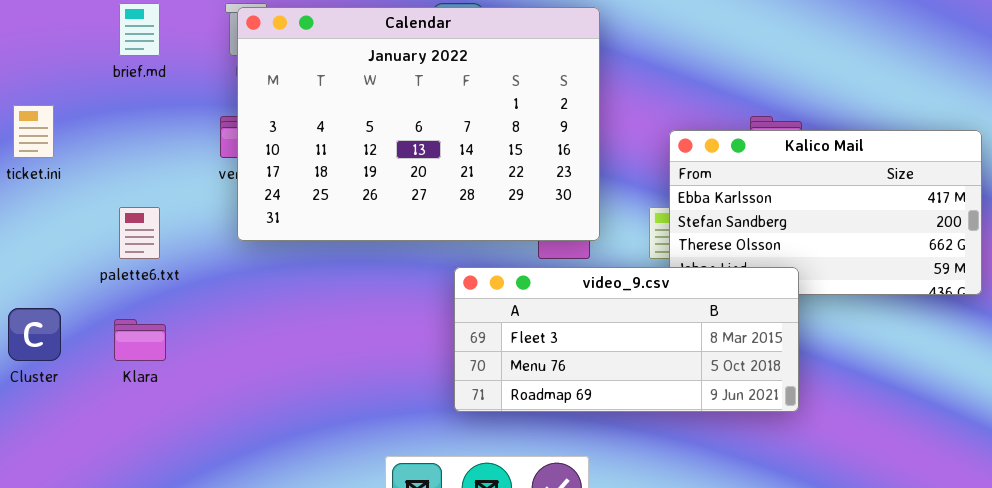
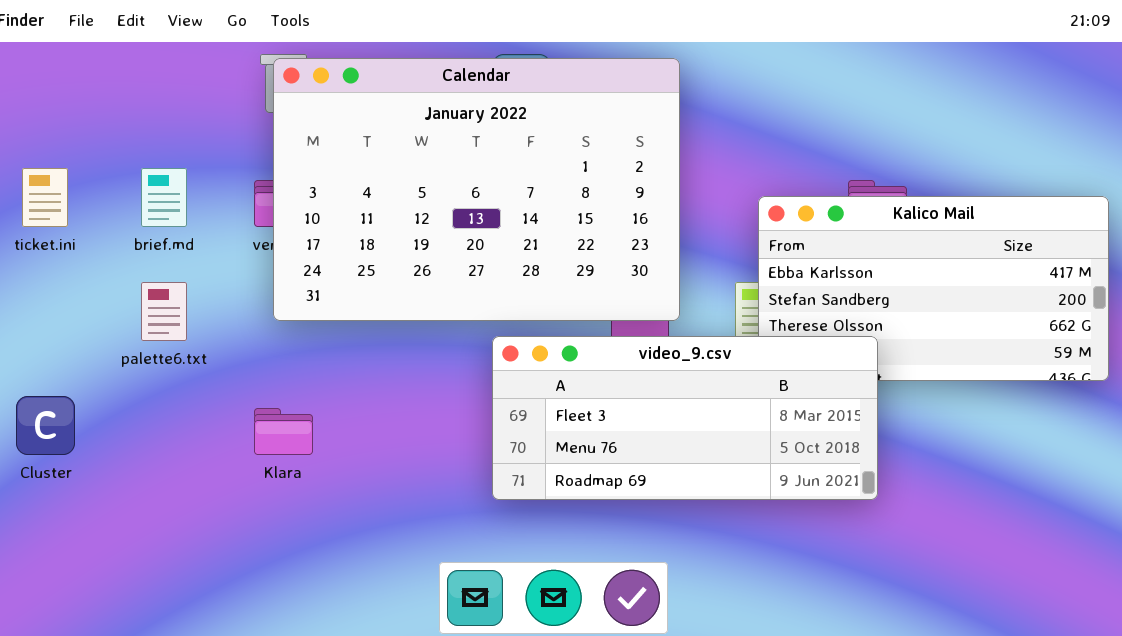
brief.md: [119,3,160,56] -> [141,168,187,227], moved
video_9.csv: [454,267,799,412] -> [492,336,878,500], moved
Klara: [114,319,166,361] -> [254,408,313,455], moved

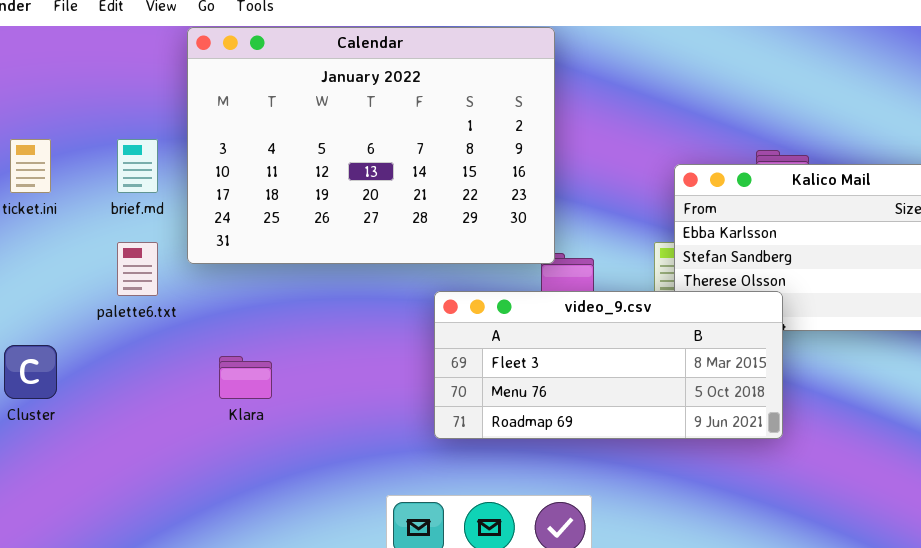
Calendar: [273,58,680,321] -> [187,27,555,264], moved

